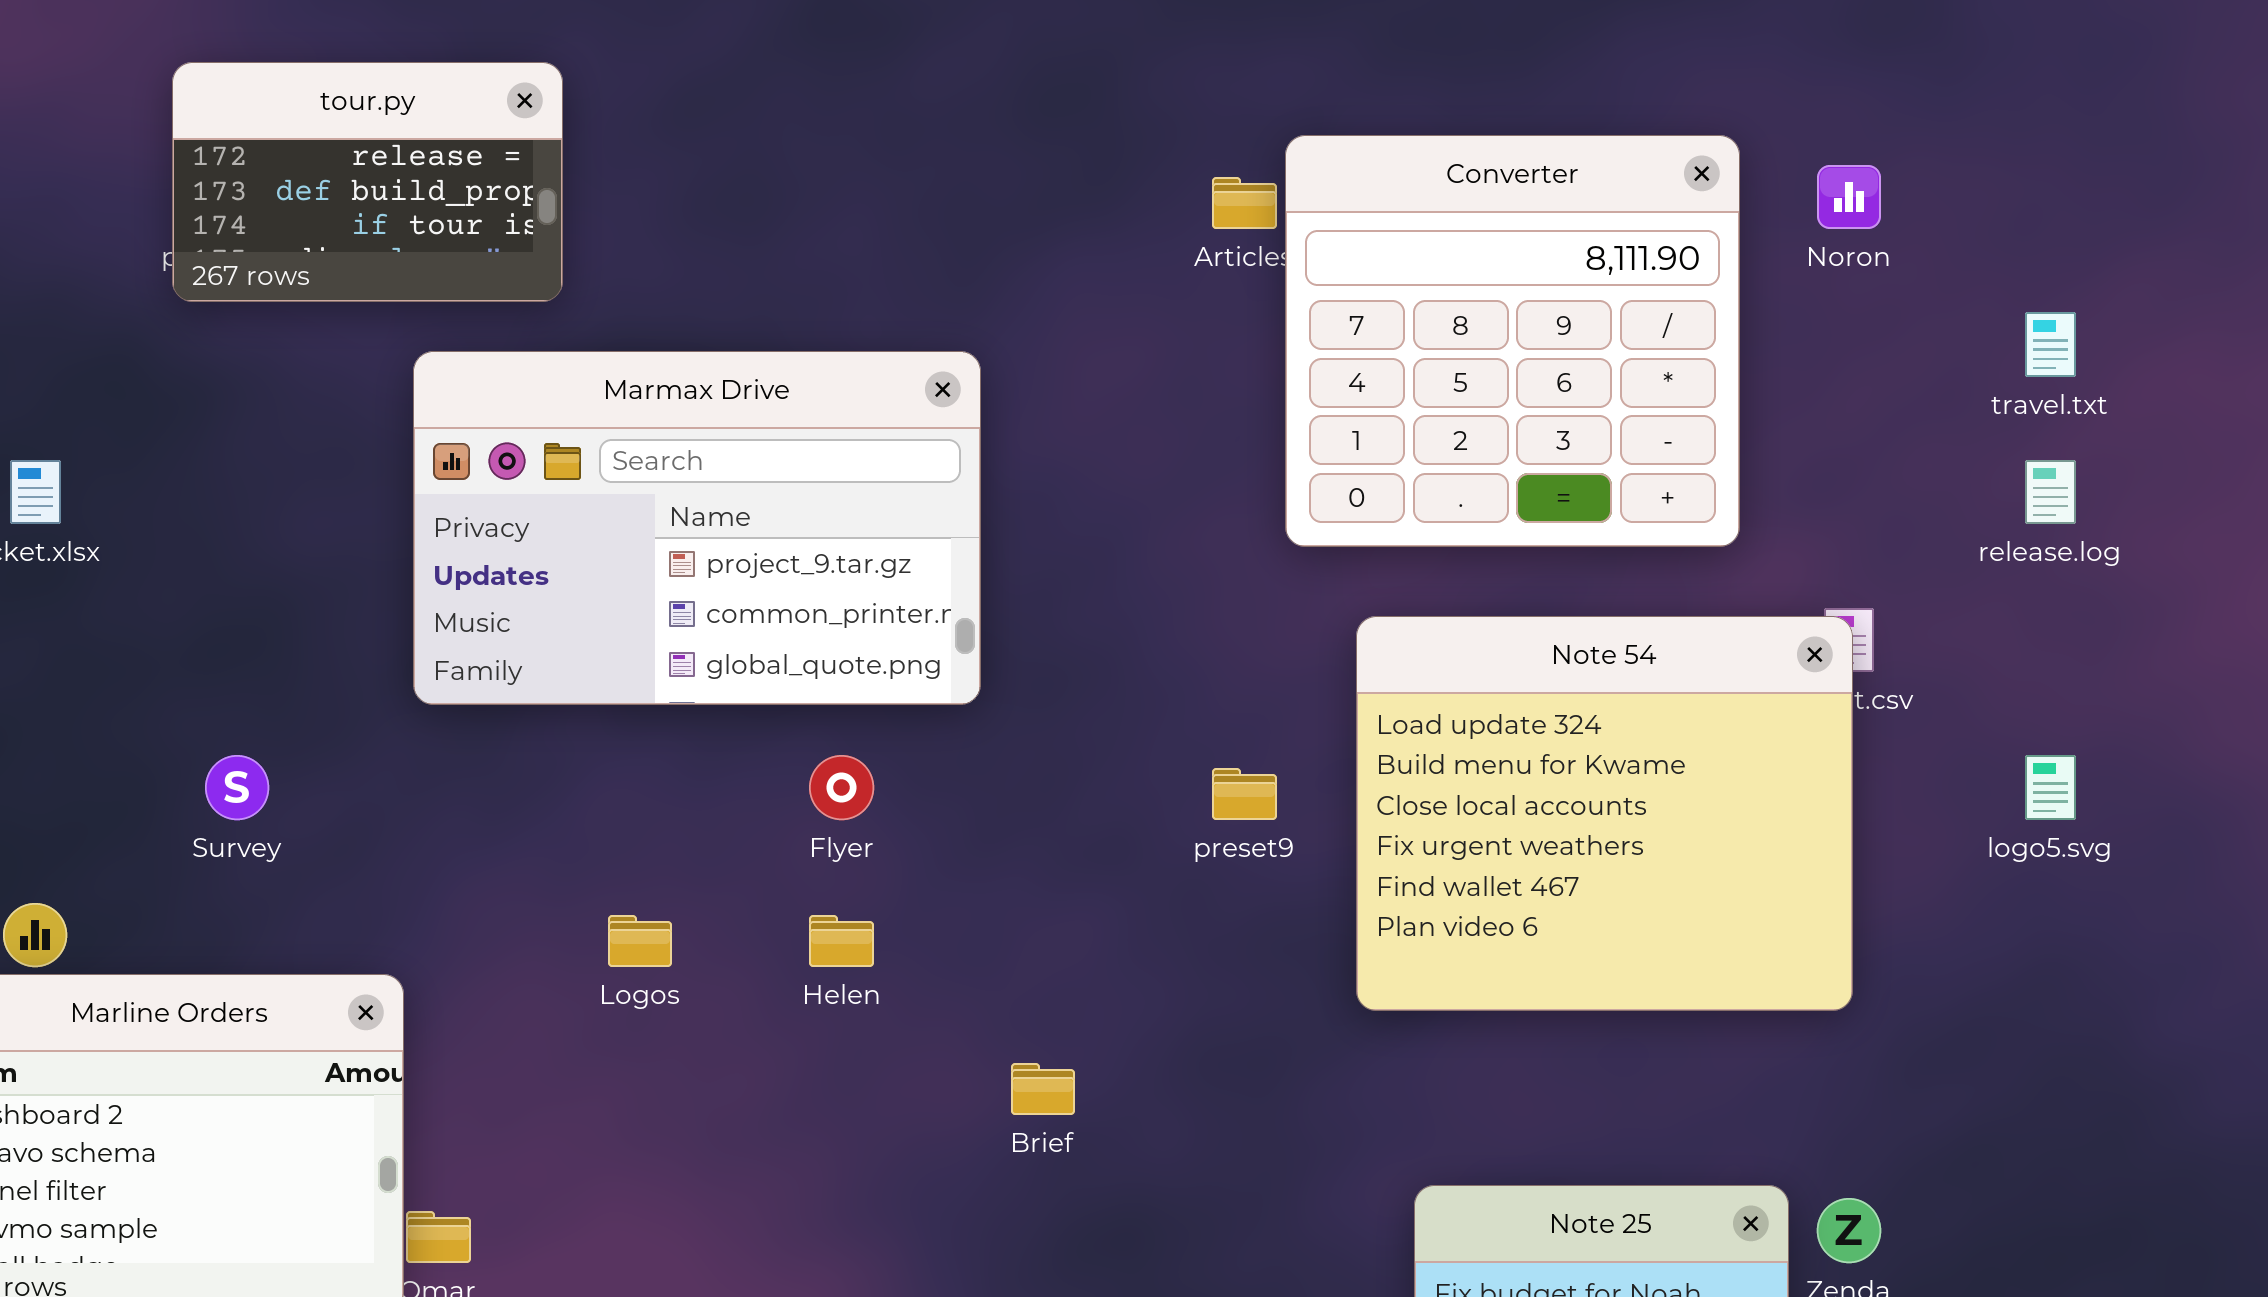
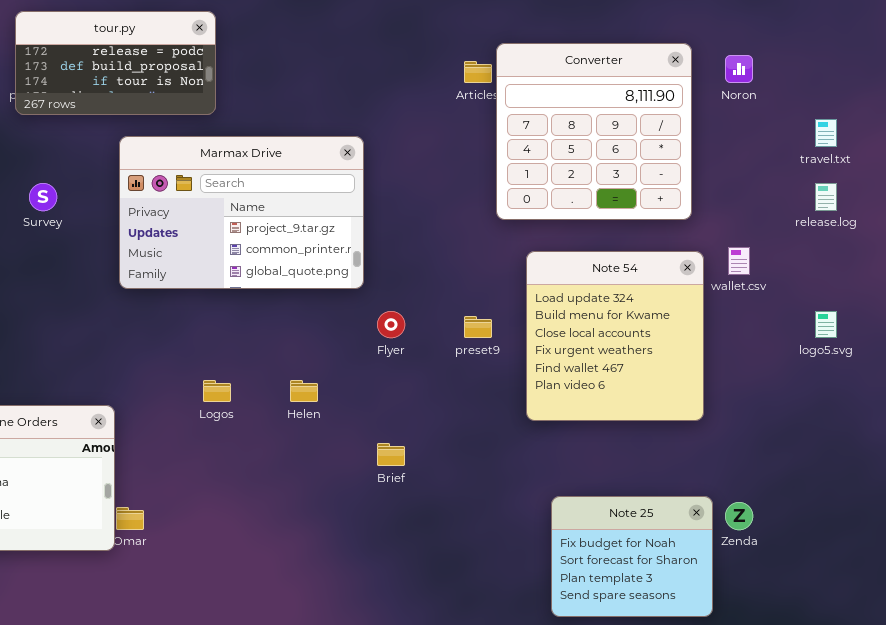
tour.py: [172,62,563,302] -> [15,11,216,115], resized
Note 54: [1356,616,1853,1011] -> [526,251,704,421], resized
Survey: [205,755,269,820] -> [29,183,57,211], moved
Flyer: [809,755,874,820] -> [377,311,405,338], moved

